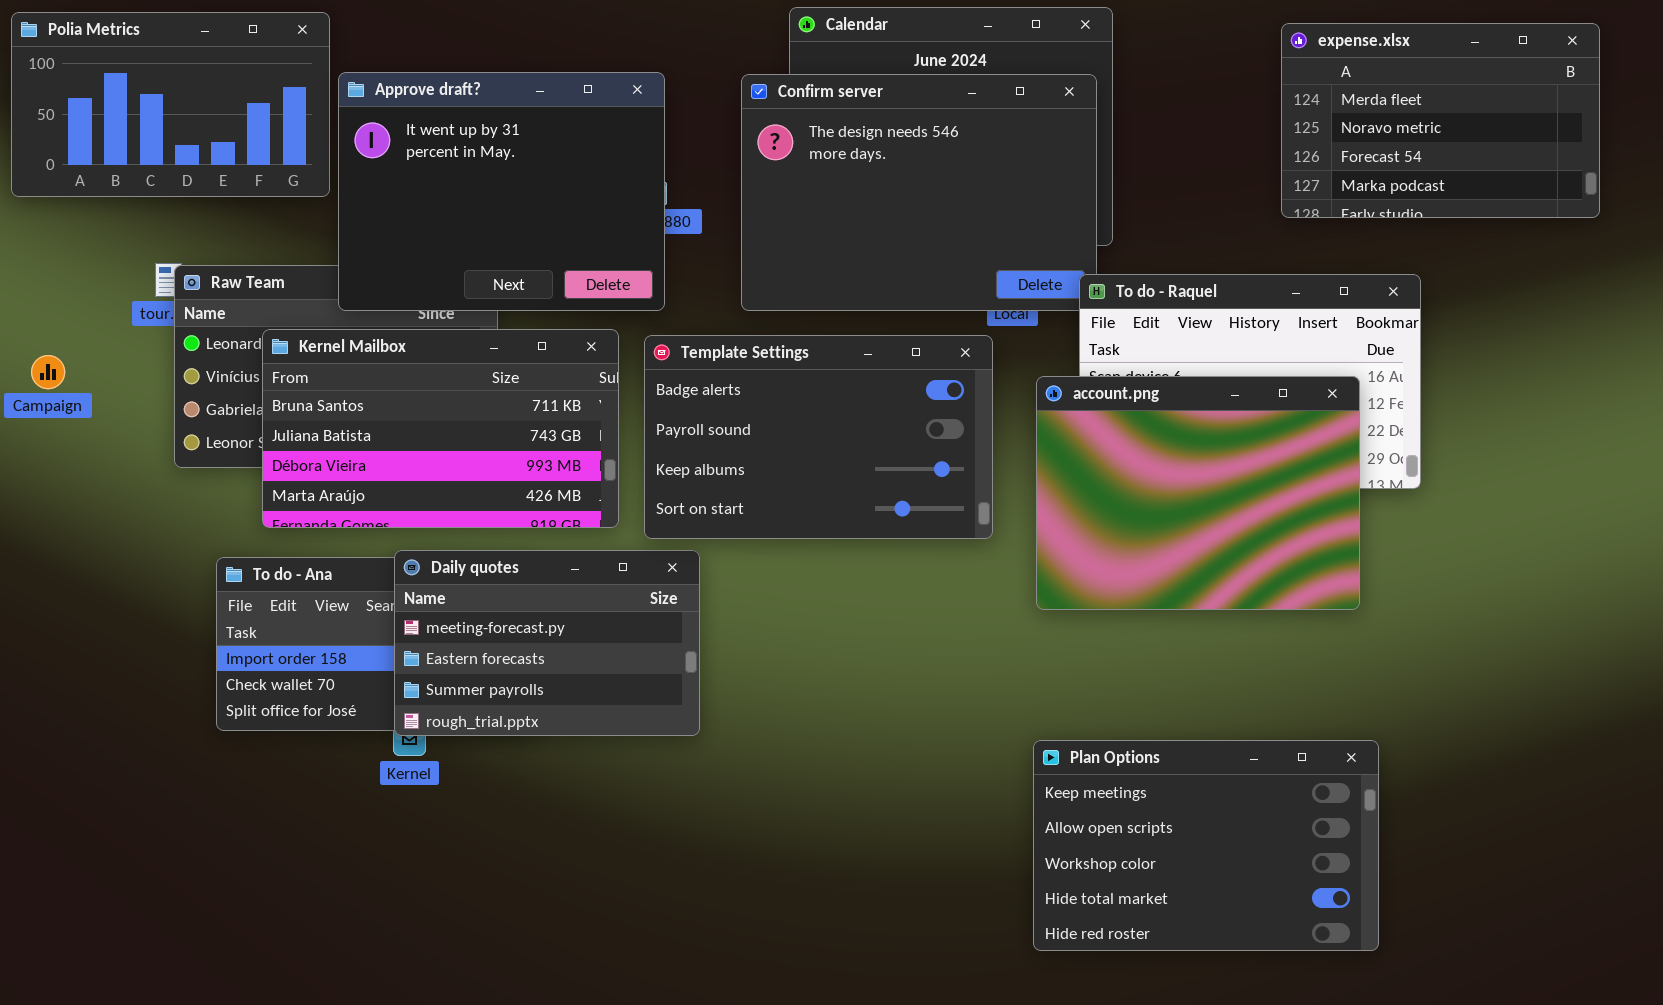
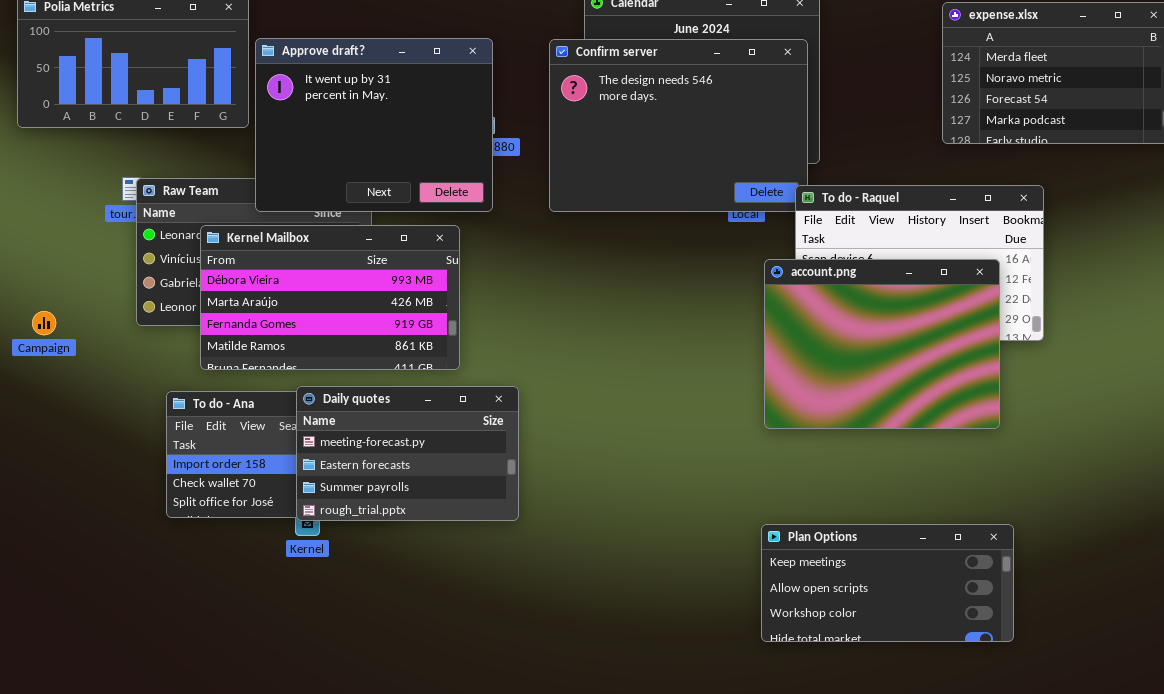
Kernel Mailbox: [262,329,619,528] -> [200,225,460,370], scrolled down 2 rows
Template Settings: [644,335,993,539] -> none, closed
Campaign: [31,355,65,389] -> [32,311,56,335], moved
Plan Options: [1033,740,1379,951] -> [761,524,1014,642], resized

